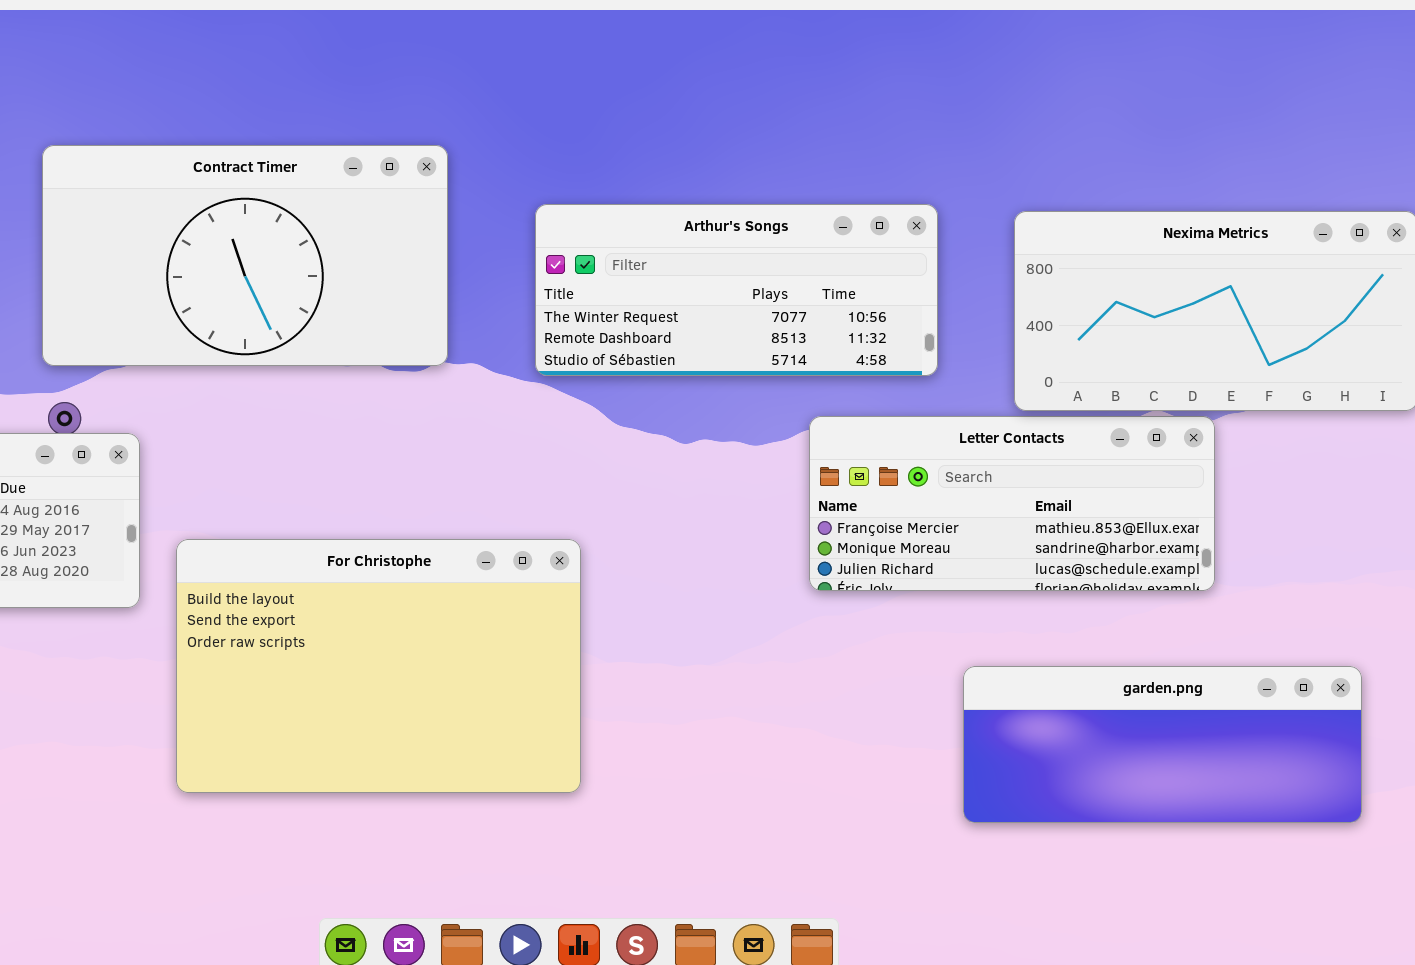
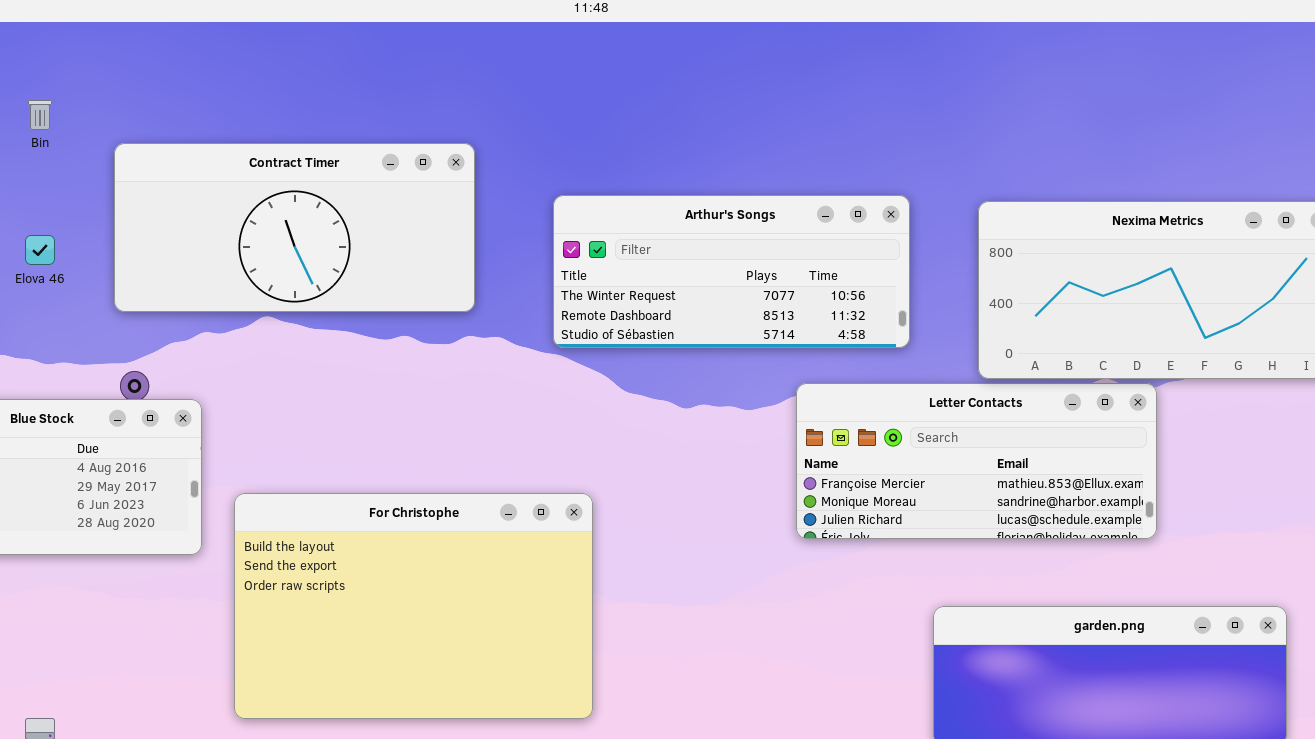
Contract Timer: [42,145,448,366] -> [114,143,475,312], resized

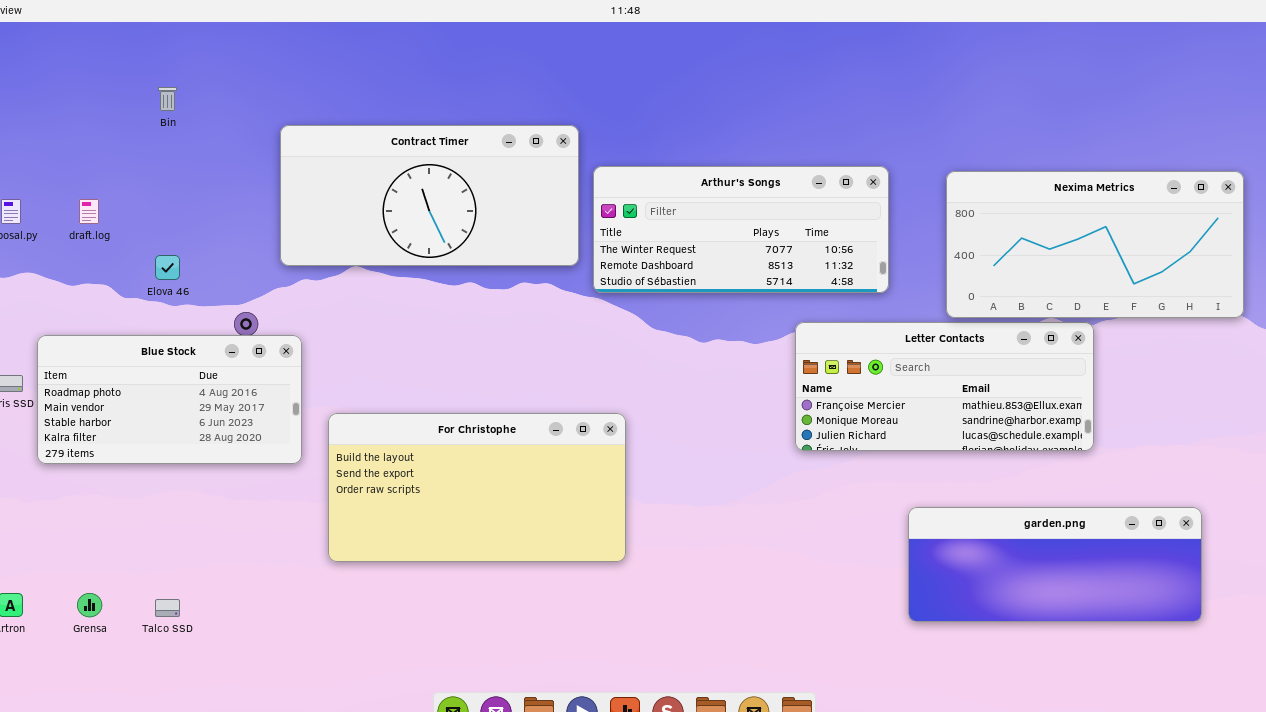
Contract Timer: [114,143,475,312] -> [280,125,579,266], moved
Elova 46: [25,235,55,265] -> [155,255,180,280], moved
For Christophe: [234,493,593,719] -> [328,413,626,562], resized

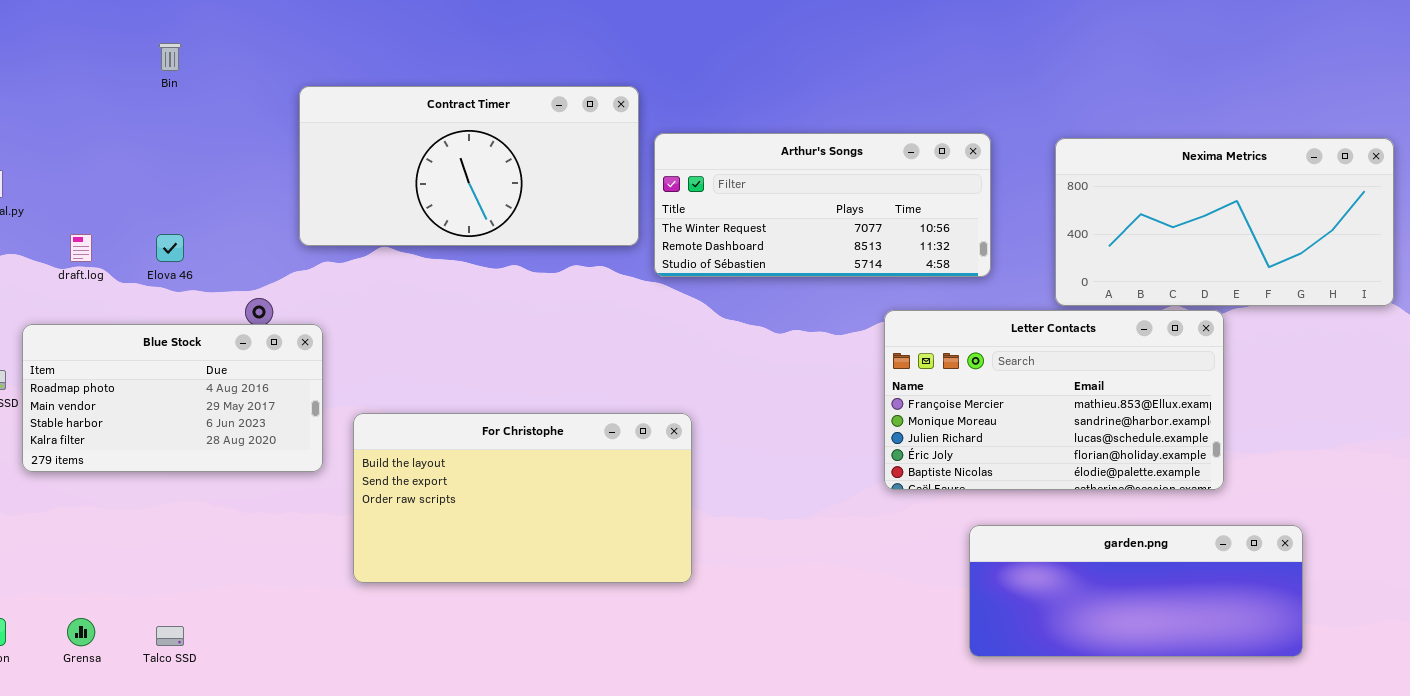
draft.log: [79,199,99,224] -> [70,234,92,262], moved
Letter Contacts: [795,322,1094,451] -> [884,310,1224,490], resized
garden.png: [908,507,1202,622] -> [969,525,1303,657], moved

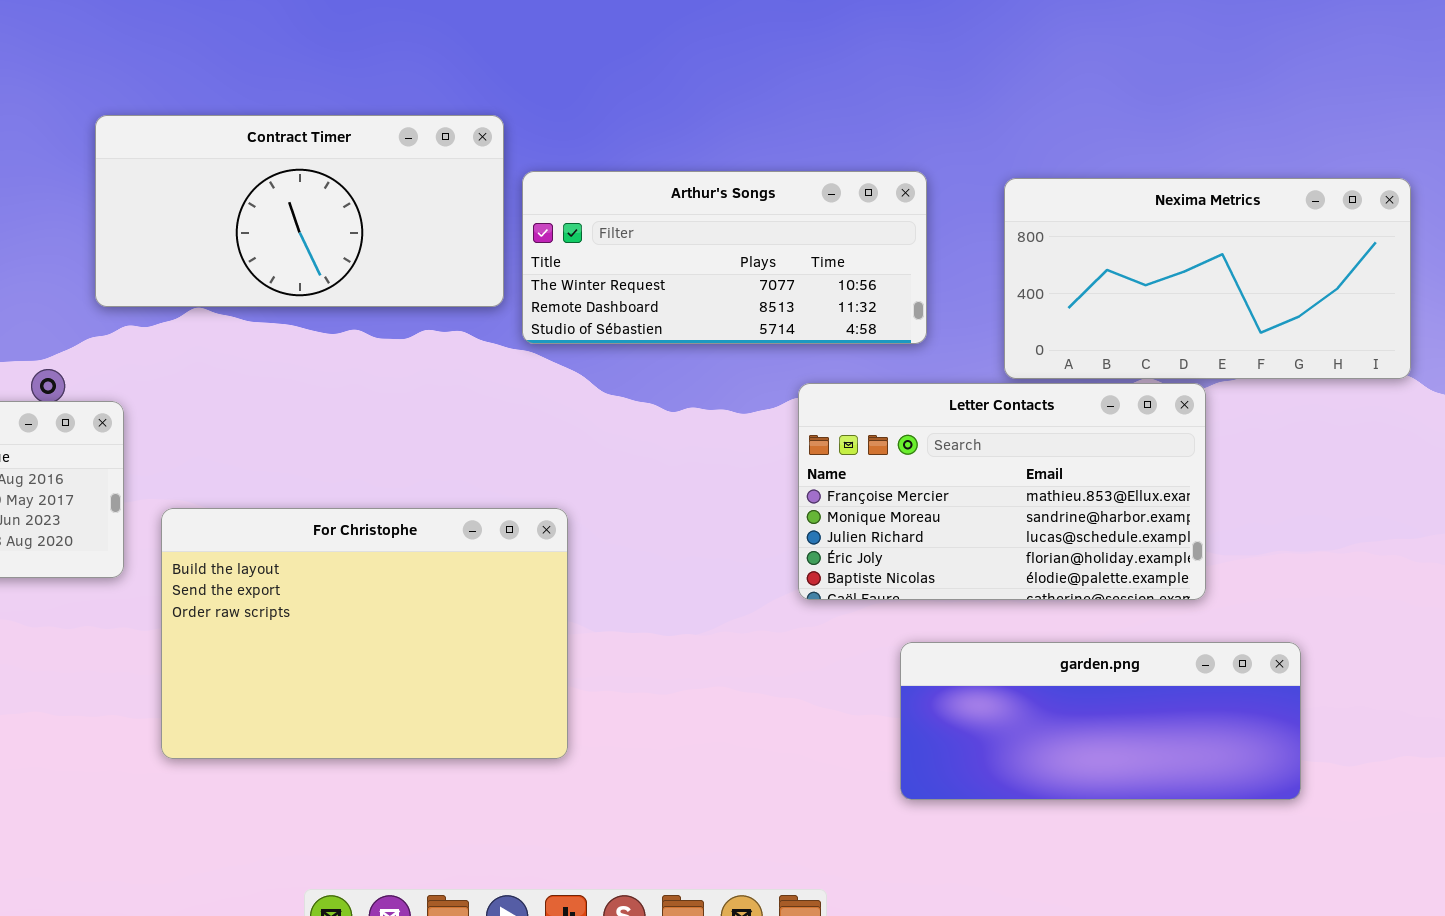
For Christophe: [353,413,692,583] -> [161,508,568,759], resized

